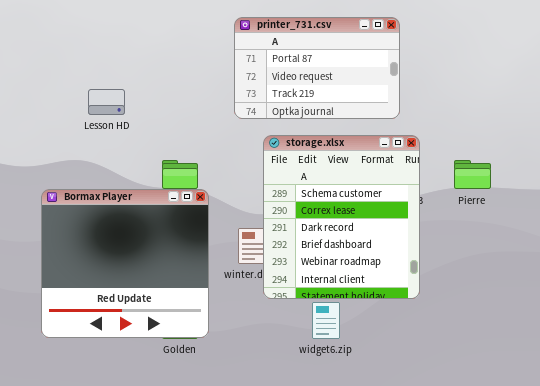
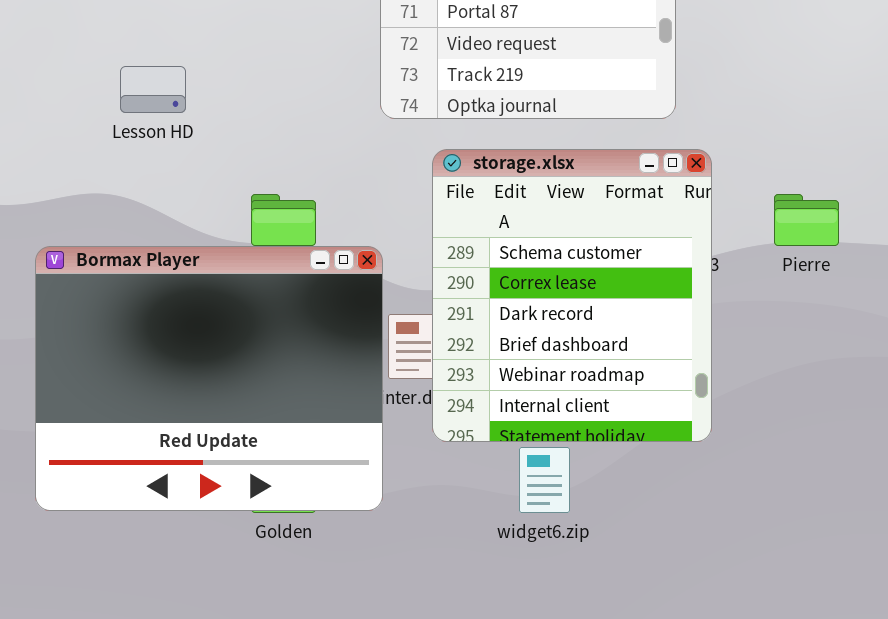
Bormax Player: [41,189,209,338] -> [35,246,383,511], resized

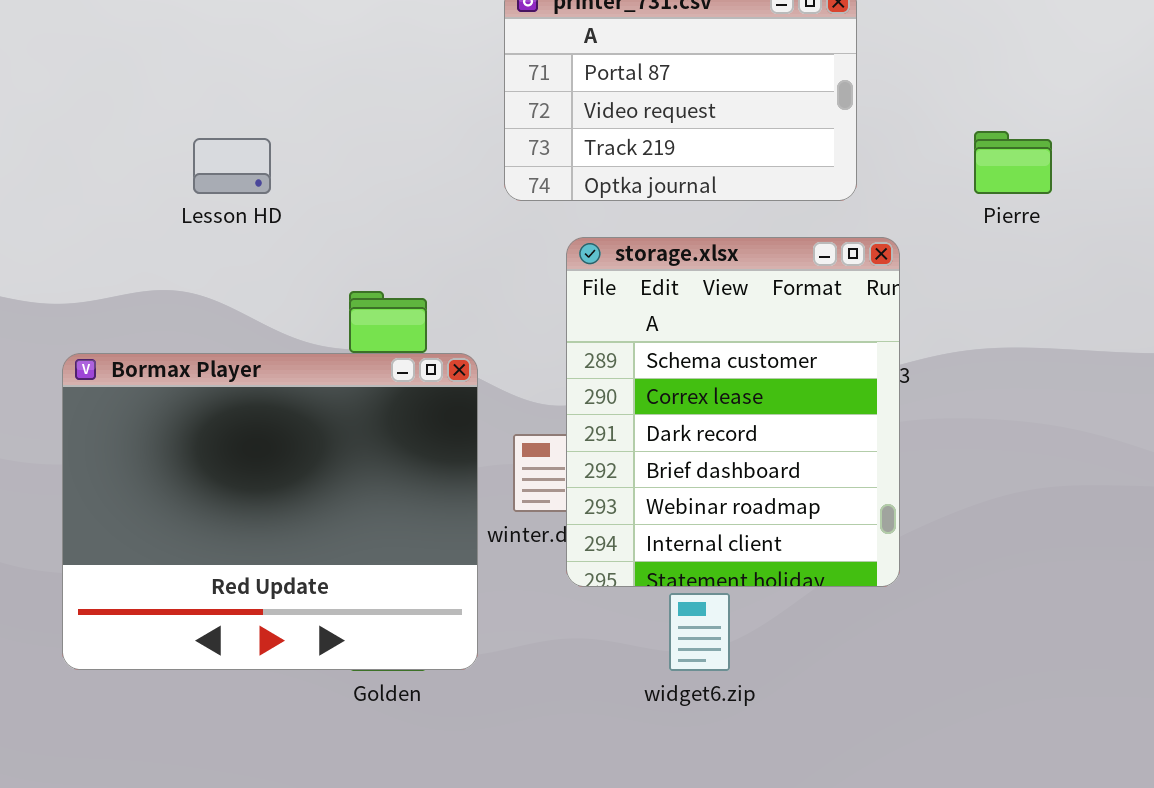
Pierre: [774,194,839,246] -> [974,131,1052,194], moved
Bormax Player: [35,246,383,511] -> [62,353,478,670], moved

